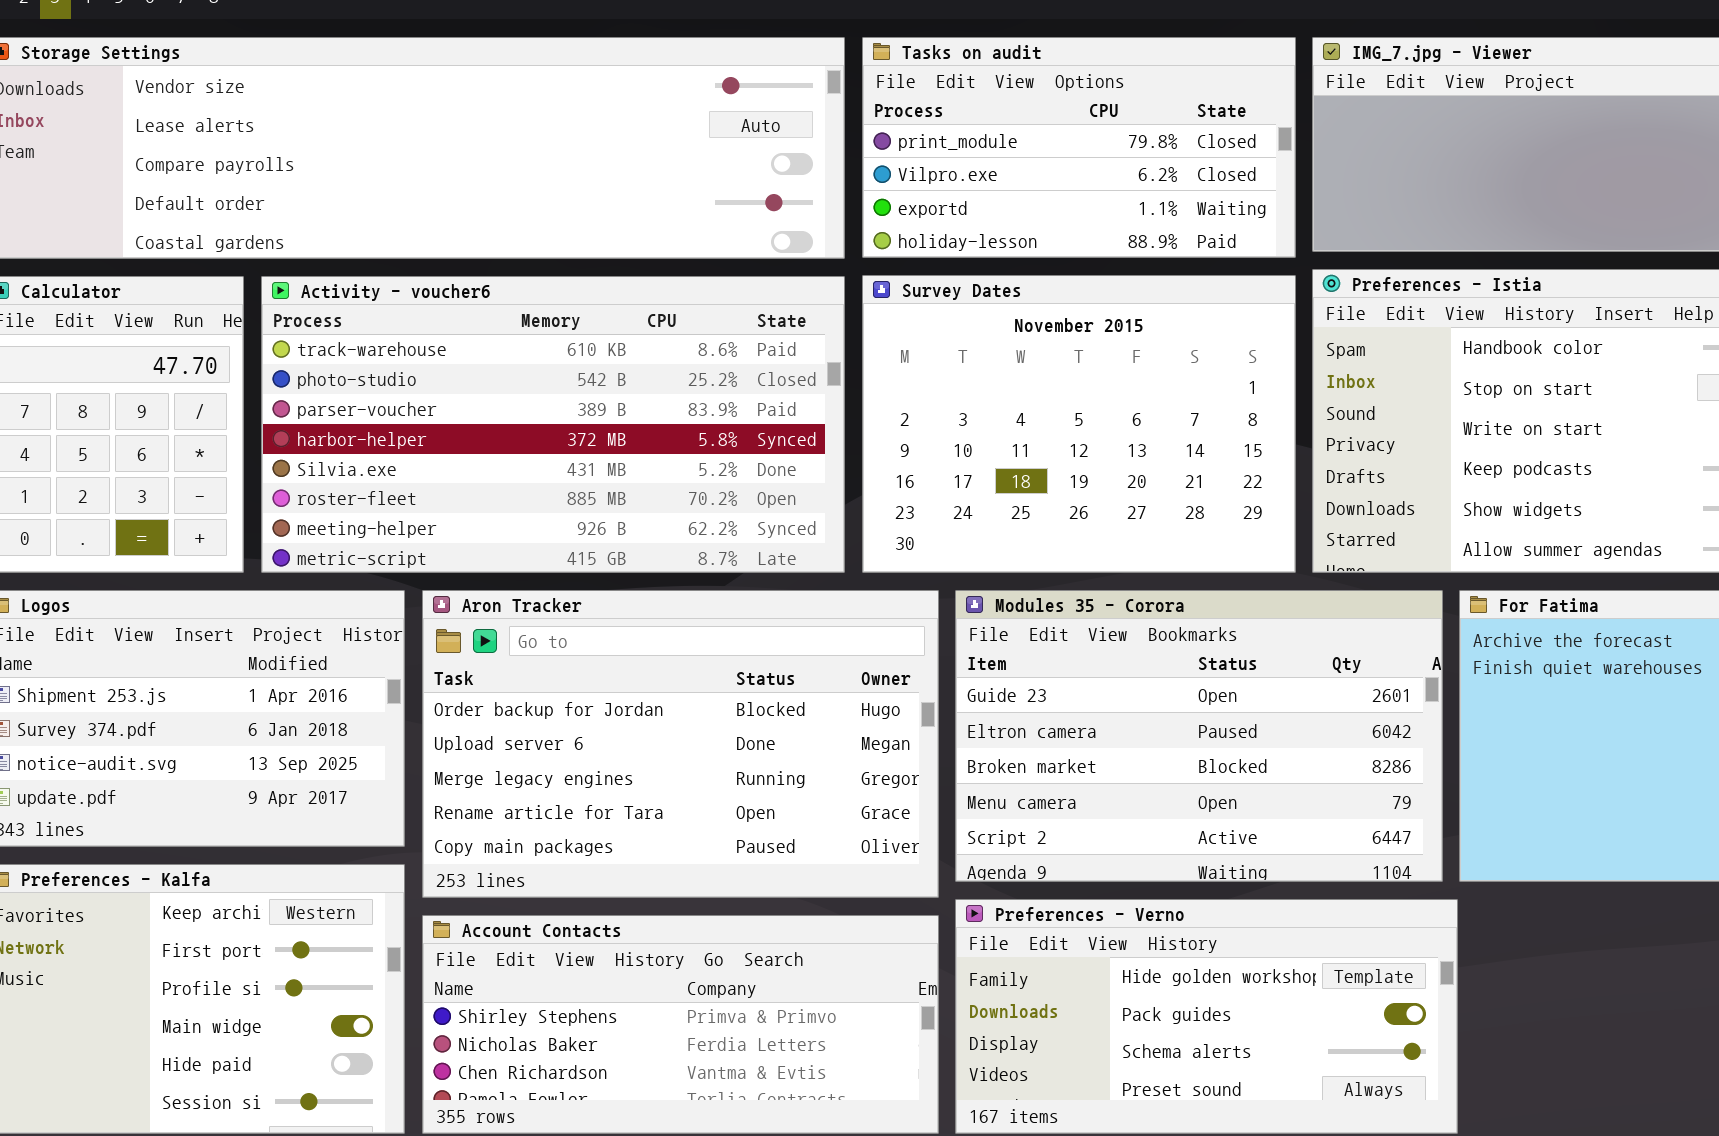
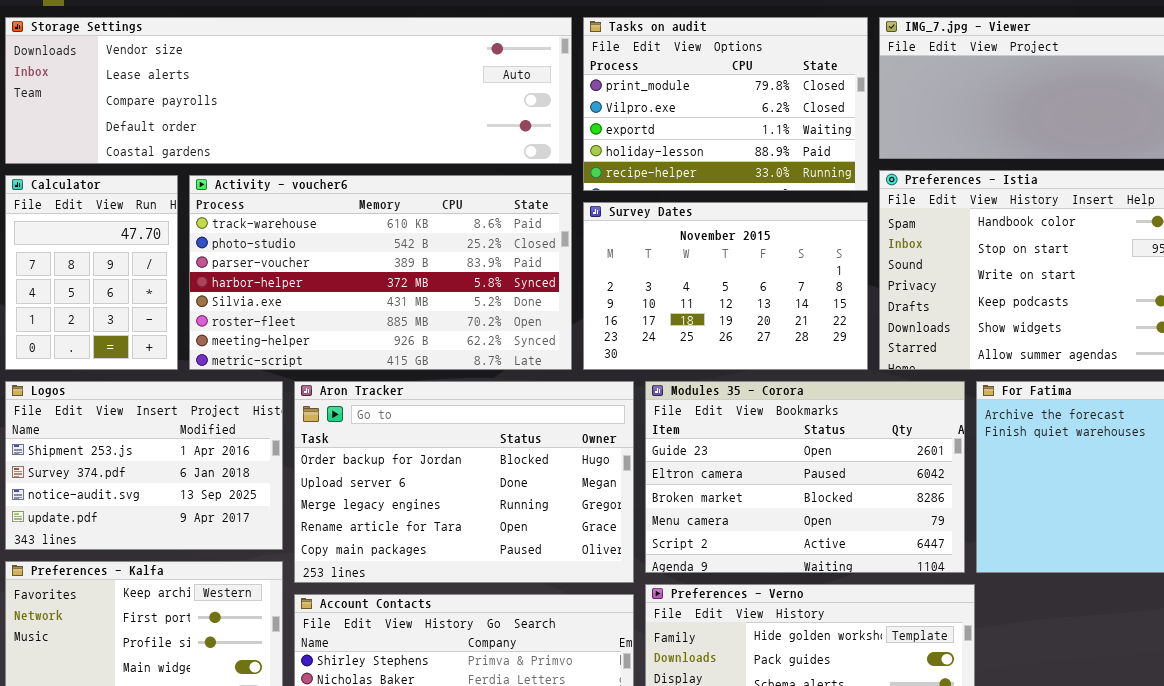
Tasks on audit: [862,37,1296,258] -> [583,17,868,191], resized
Survey Dates: [862,275,1296,573] -> [583,202,868,370], resized

